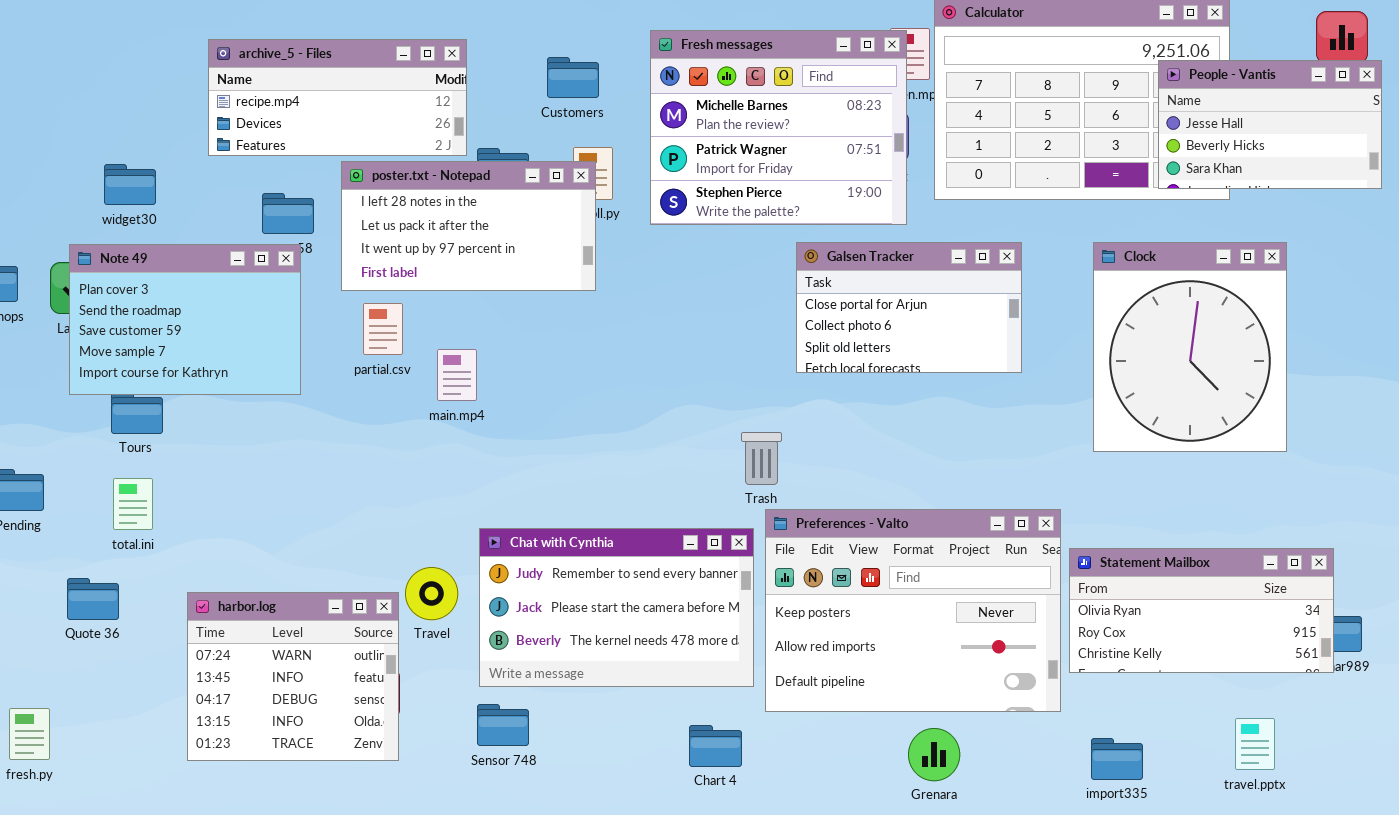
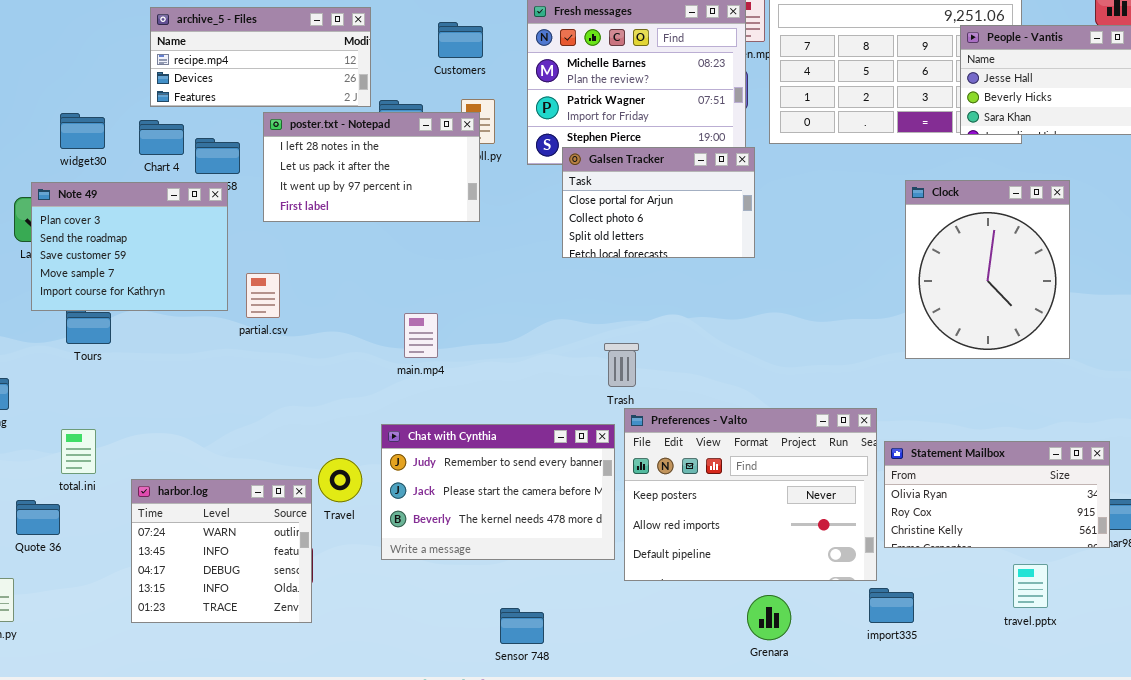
Galsen Tracker: [796,242,1022,373] -> [562,147,755,258], moved
partial.csv: [363,303,403,355] -> [246,273,280,318], moved
main.mp4: [437,349,477,401] -> [404,313,438,358], moved
total.ini: [113,478,153,530] -> [61,429,96,474], moved
Quote 36: [67,578,119,620] -> [16,500,60,535], moved
Sensor 748: [477,704,529,746] -> [500,608,544,644], moved
travel.pptx: [1235,718,1275,770] -> [1013,564,1048,608], moved
Chart 4: [689,725,742,767] -> [139,120,184,155], moved
import335: [1091,738,1143,780] -> [869,588,914,623], moved

